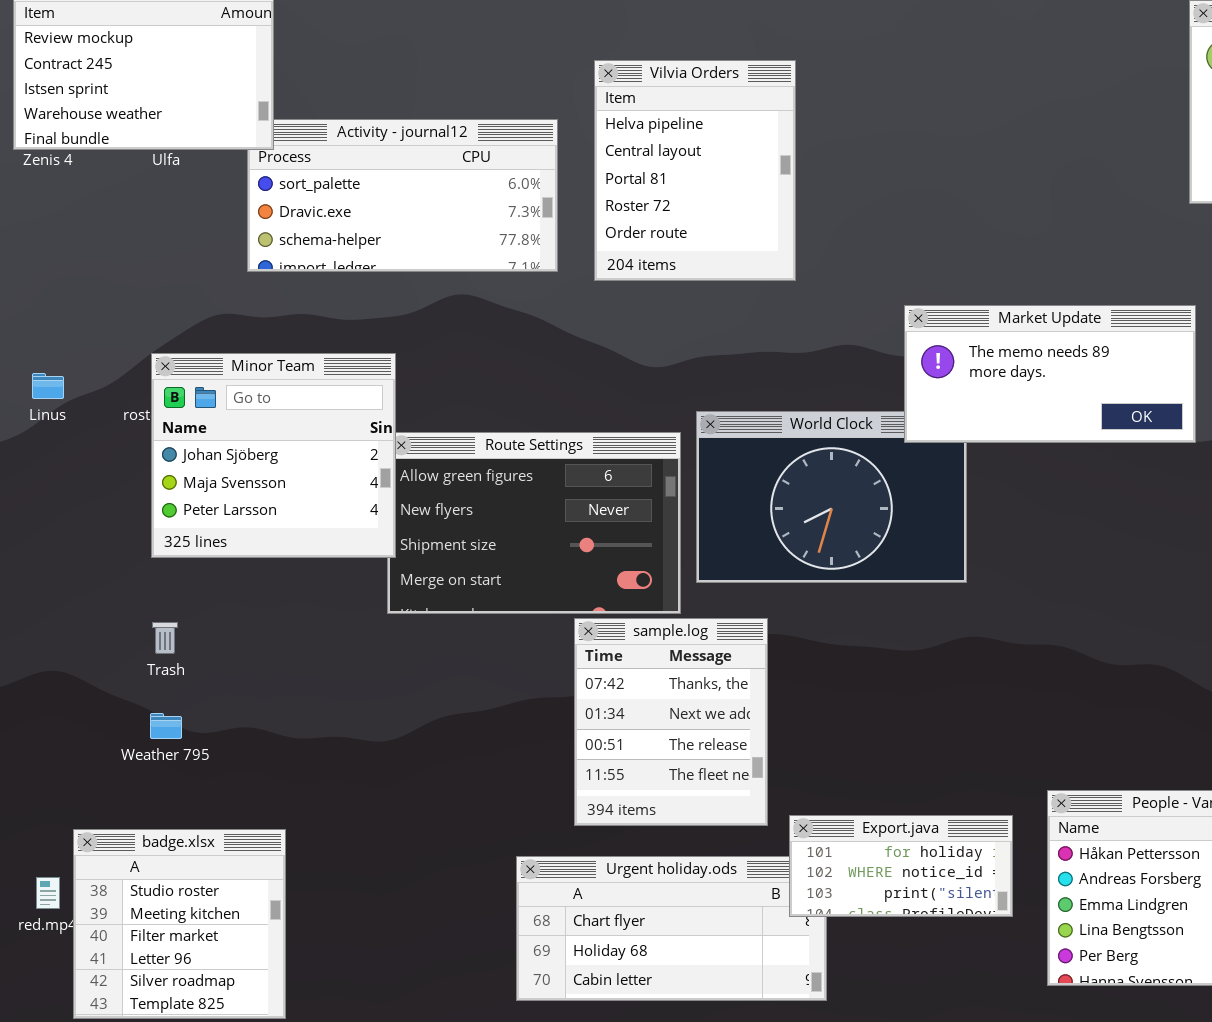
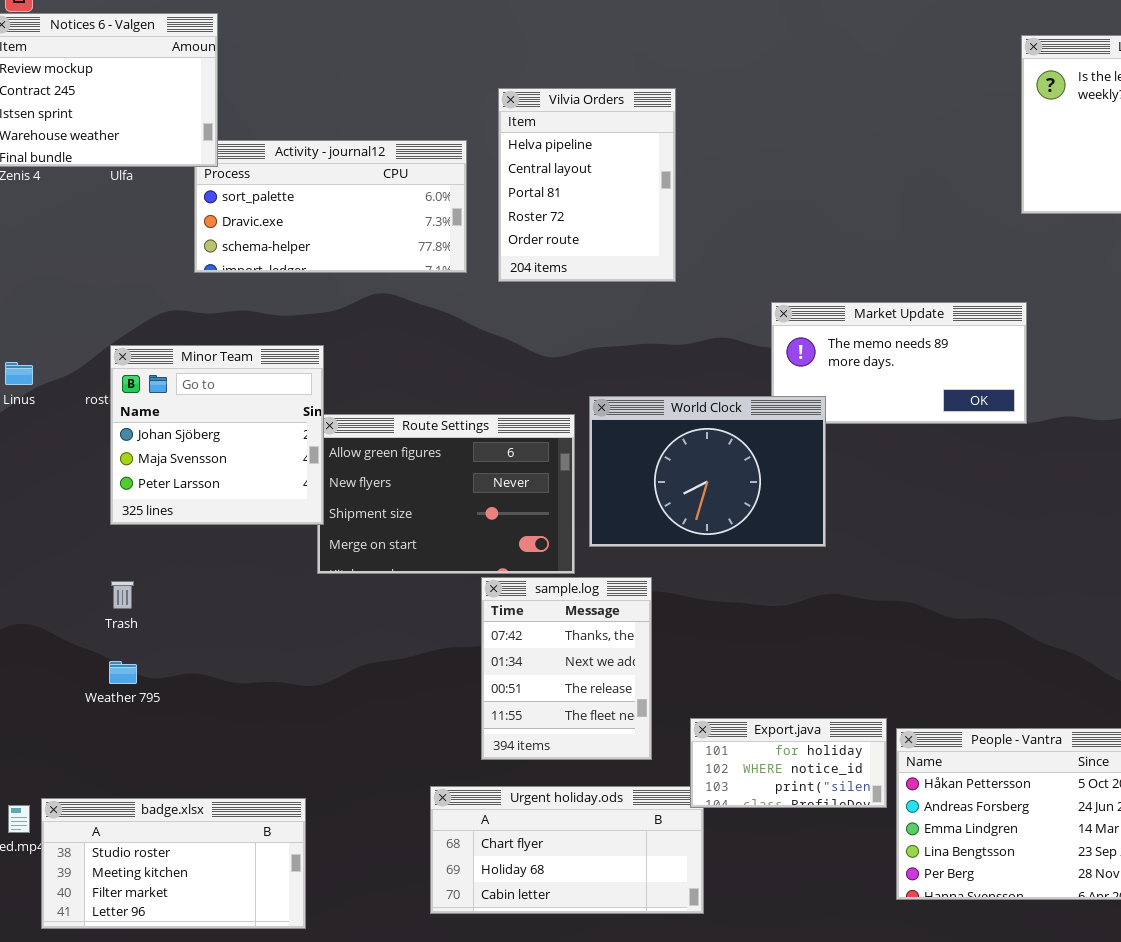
World Clock: [696,411,967,583] -> [589,396,826,547], raised
Export.java: [789,815,1013,917] -> [690,718,887,808], moved
badge.xlsx: [73,829,286,1019] -> [41,798,306,929], resized

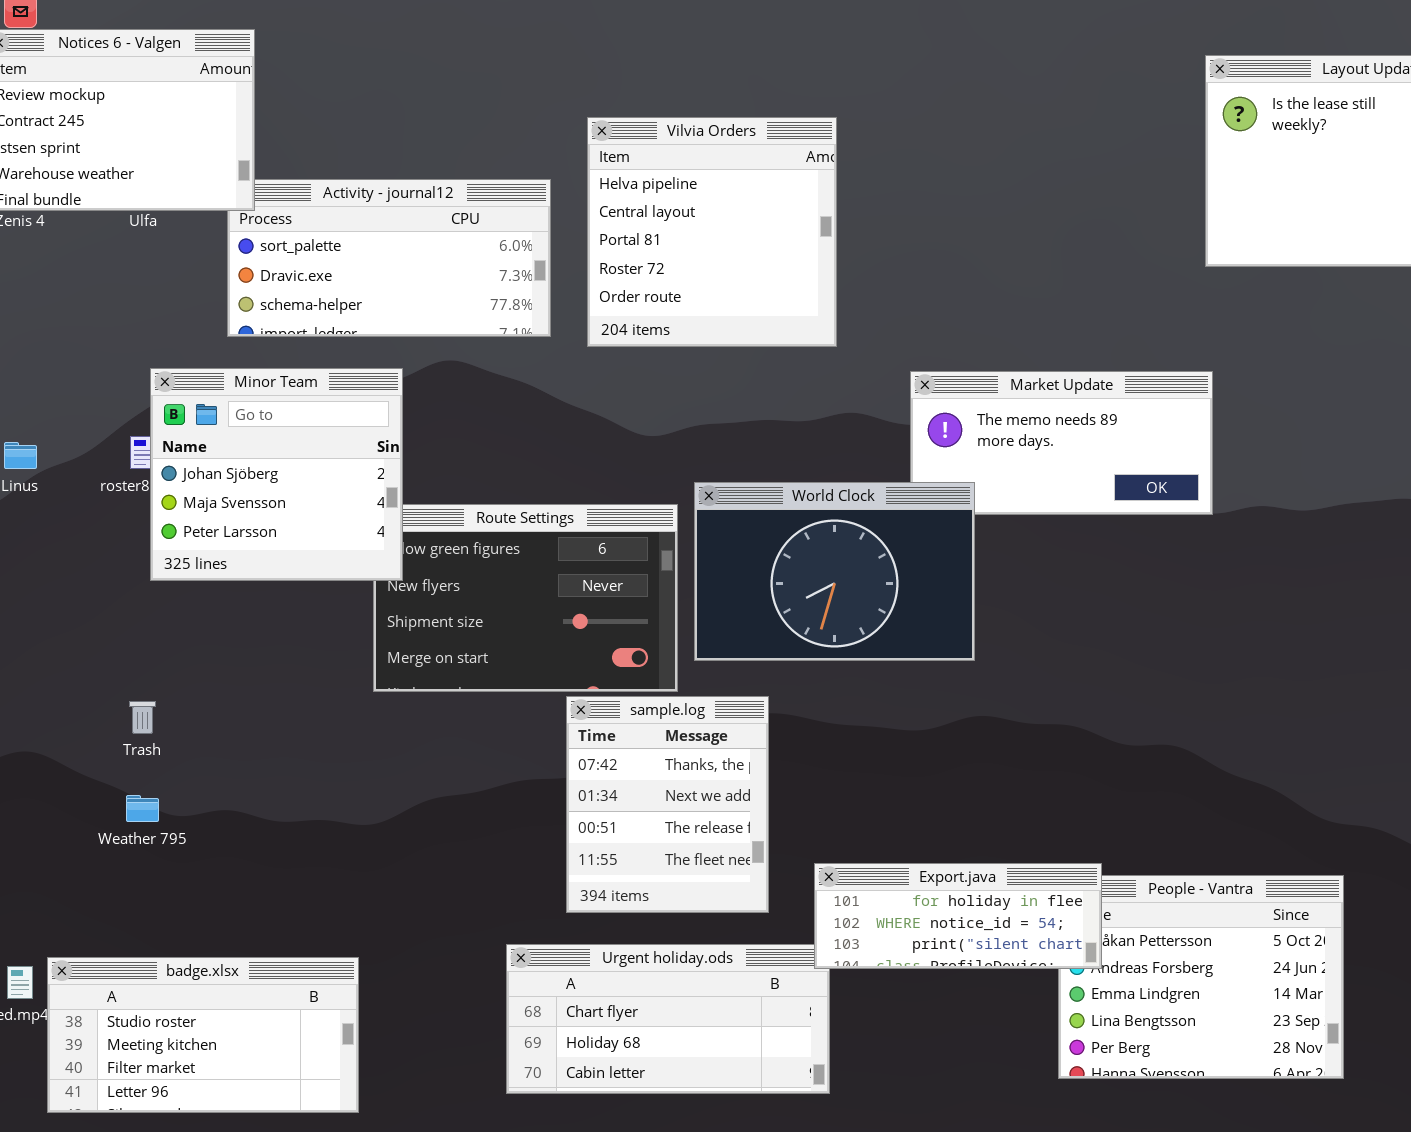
Vilvia Orders: [498,88,676,282] -> [587,117,837,347], resized
Minor Team: [110,345,324,525] -> [150,368,403,581], moved
Export.java: [690,718,887,808] -> [814,863,1102,969], resized

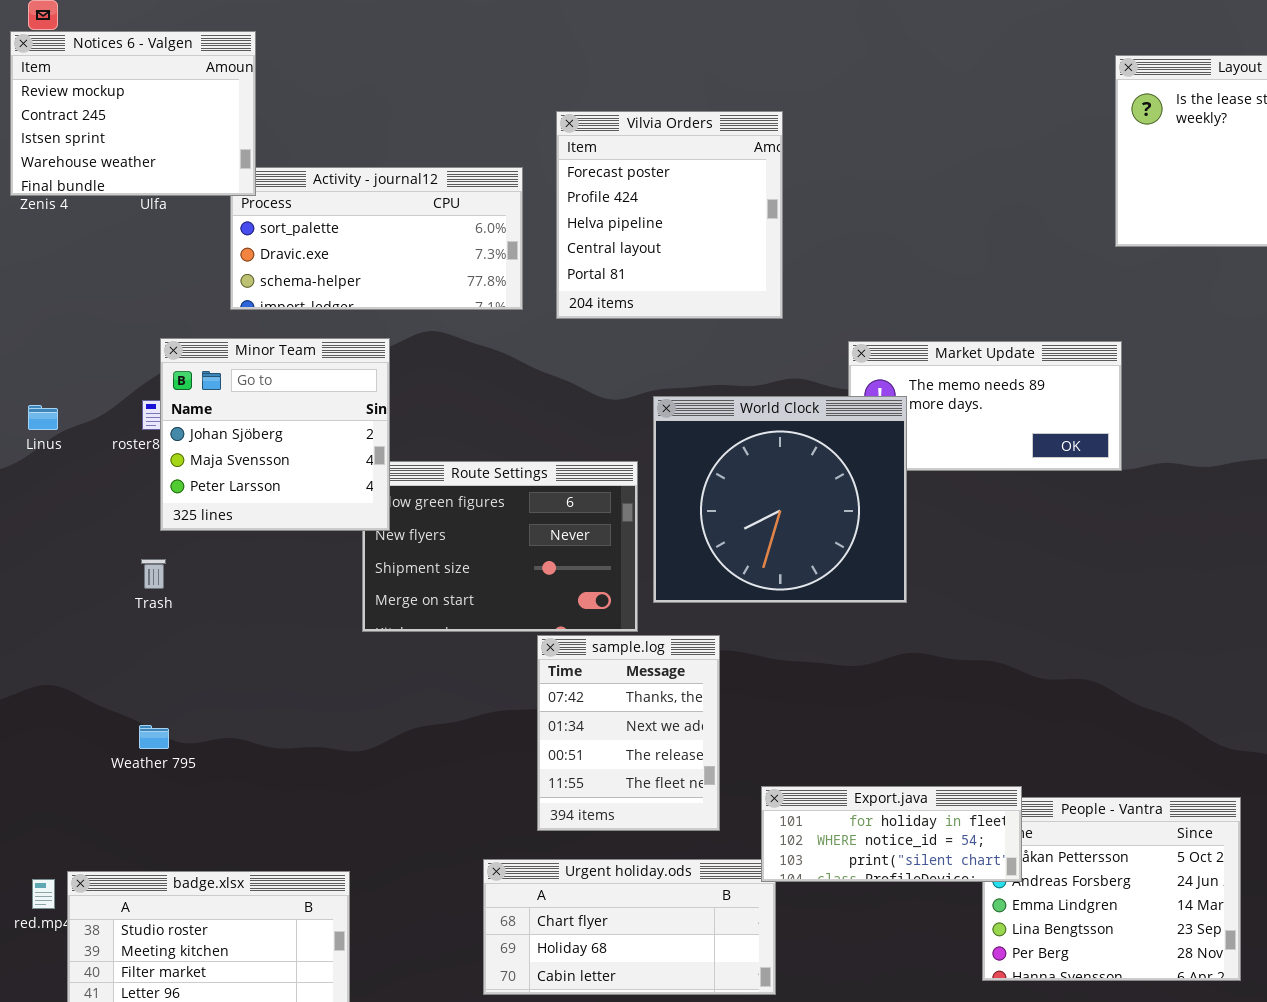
Vilvia Orders: [587,117,837,347] -> [556,111,783,319], scrolled up 2 rows
World Clock: [694,482,975,661] -> [653,396,907,603], resized
Trash: [129,701,156,734] -> [141,559,166,589], moved

